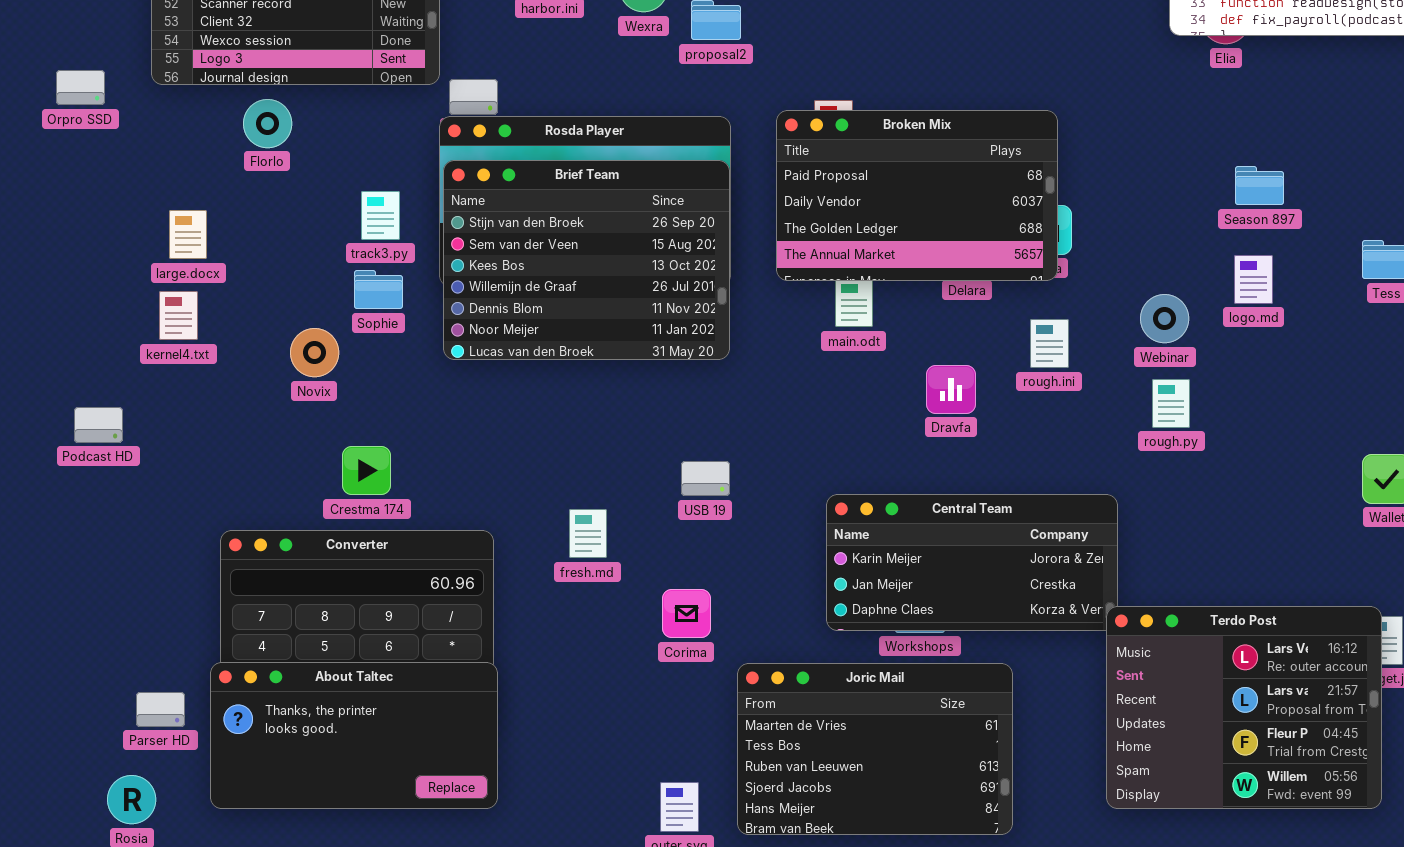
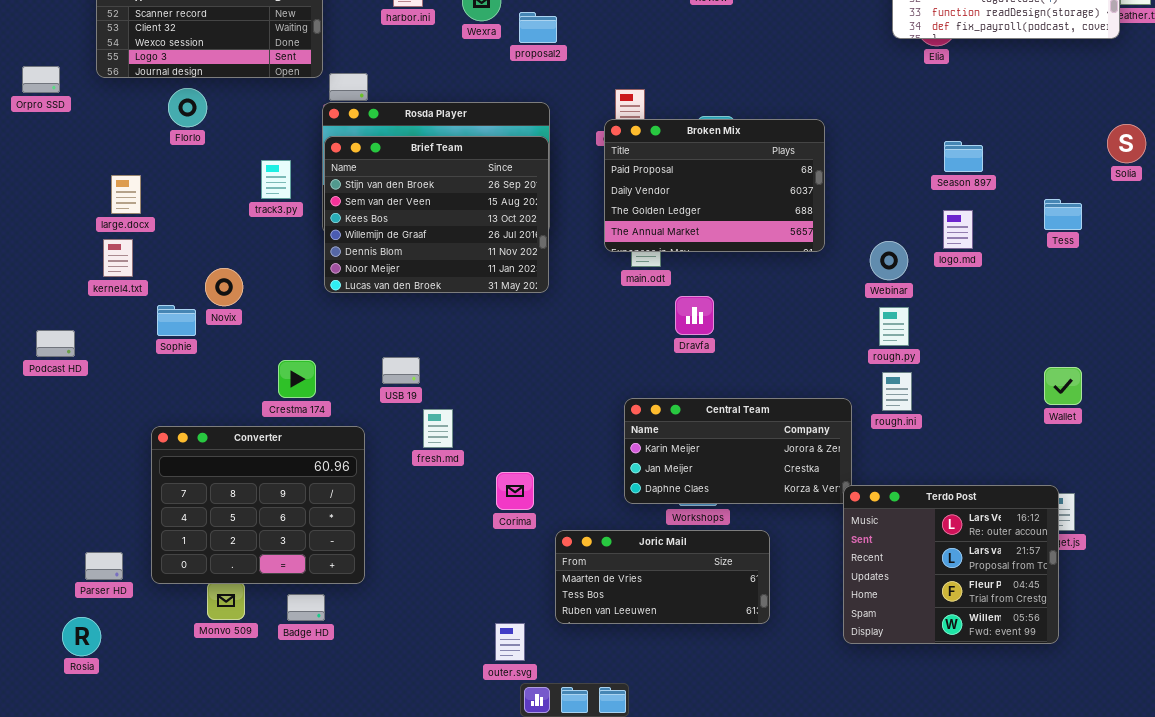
Broken Mix: [776,110,1058,281] -> [604,119,825,252], moved
Sophie: [354,270,403,309] -> [157,305,196,336], moved
rough.ini: [1030,319,1069,368] -> [882,372,912,411], moved
Dravfa: [926,365,976,414] -> [675,296,714,335], moved
Crestma 174: [342,446,391,495] -> [278,360,316,398], moved
USB 19: [681,461,730,496] -> [382,357,420,384], moved
About Taltec: [210,662,498,809] -> none, closed
Joric Mail: [737,663,1013,835] -> [555,530,770,624], resized

